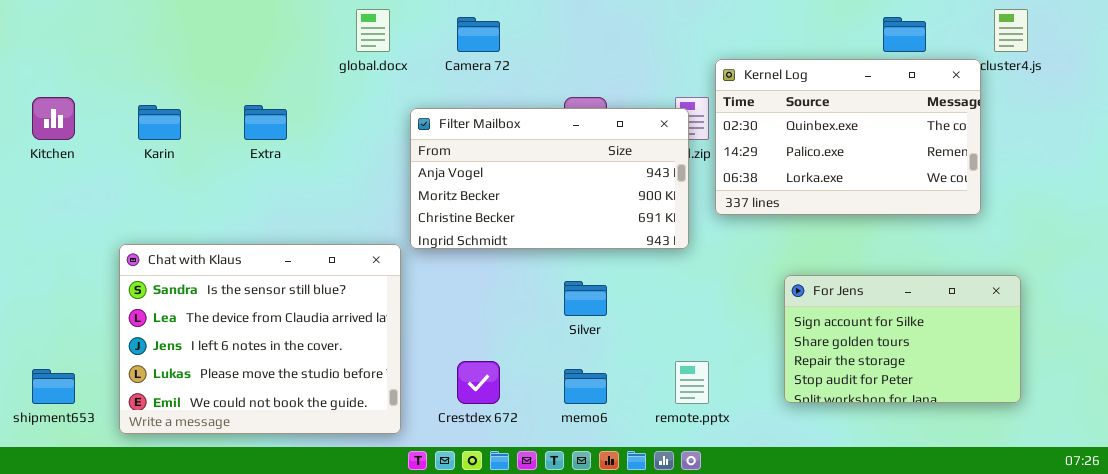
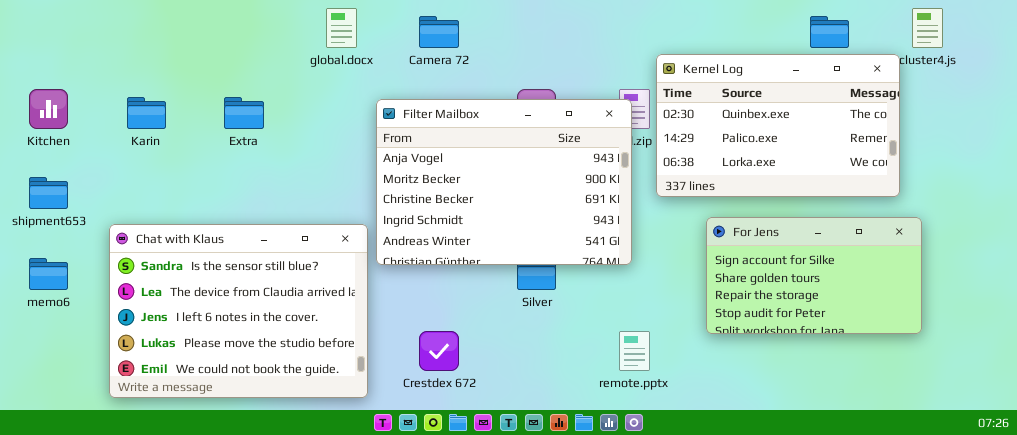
Filter Mailbox: [410,108,689,249] -> [376,99,632,265], resized
For Jens: [784,275,1021,403] -> [706,217,922,334], moved
shipment653: [32,369,75,404] -> [29,177,68,209], moved
memo6: [564,369,607,404] -> [29,258,68,290], moved

